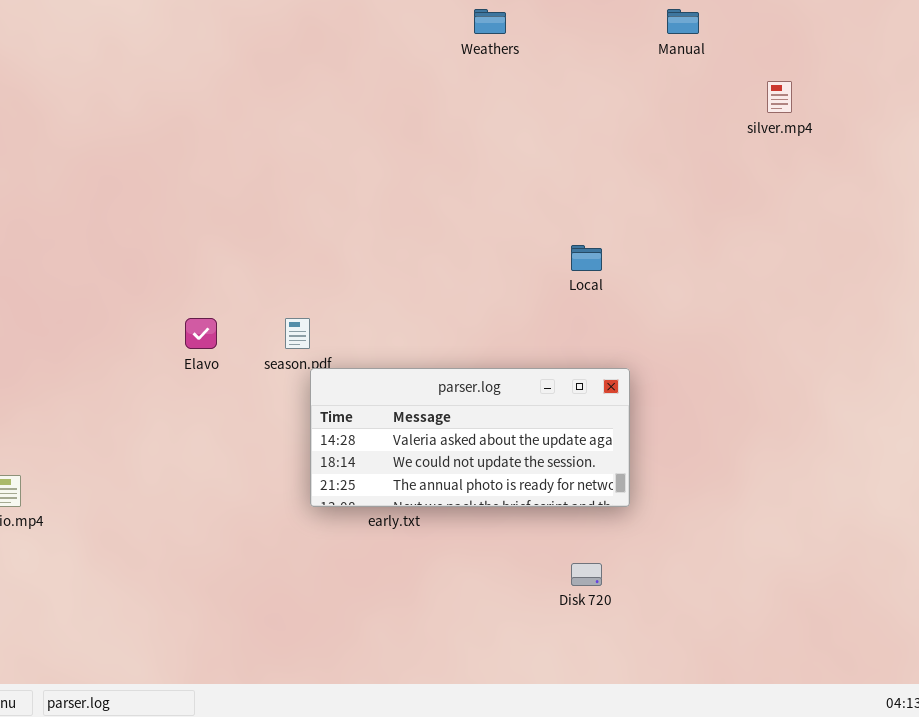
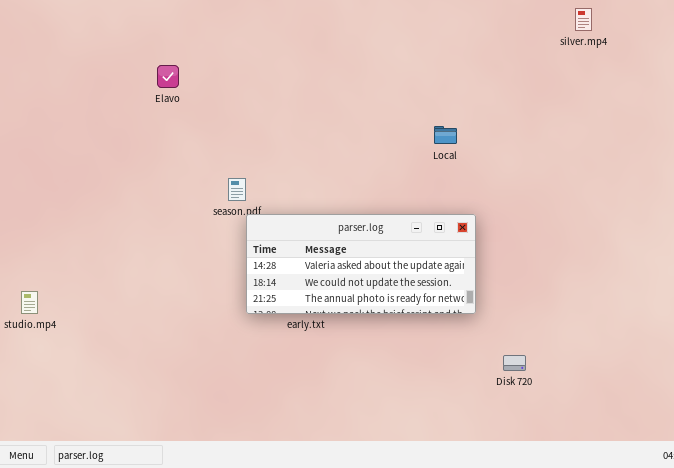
Elavo: [185,318,217,349] -> [157,65,179,88], moved
Disk 720: [571,563,602,586] -> [503,355,526,371], moved

